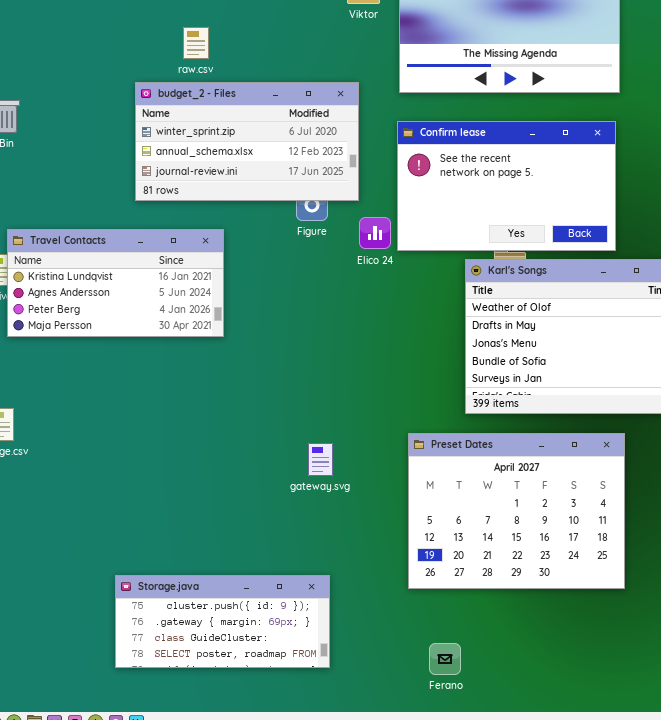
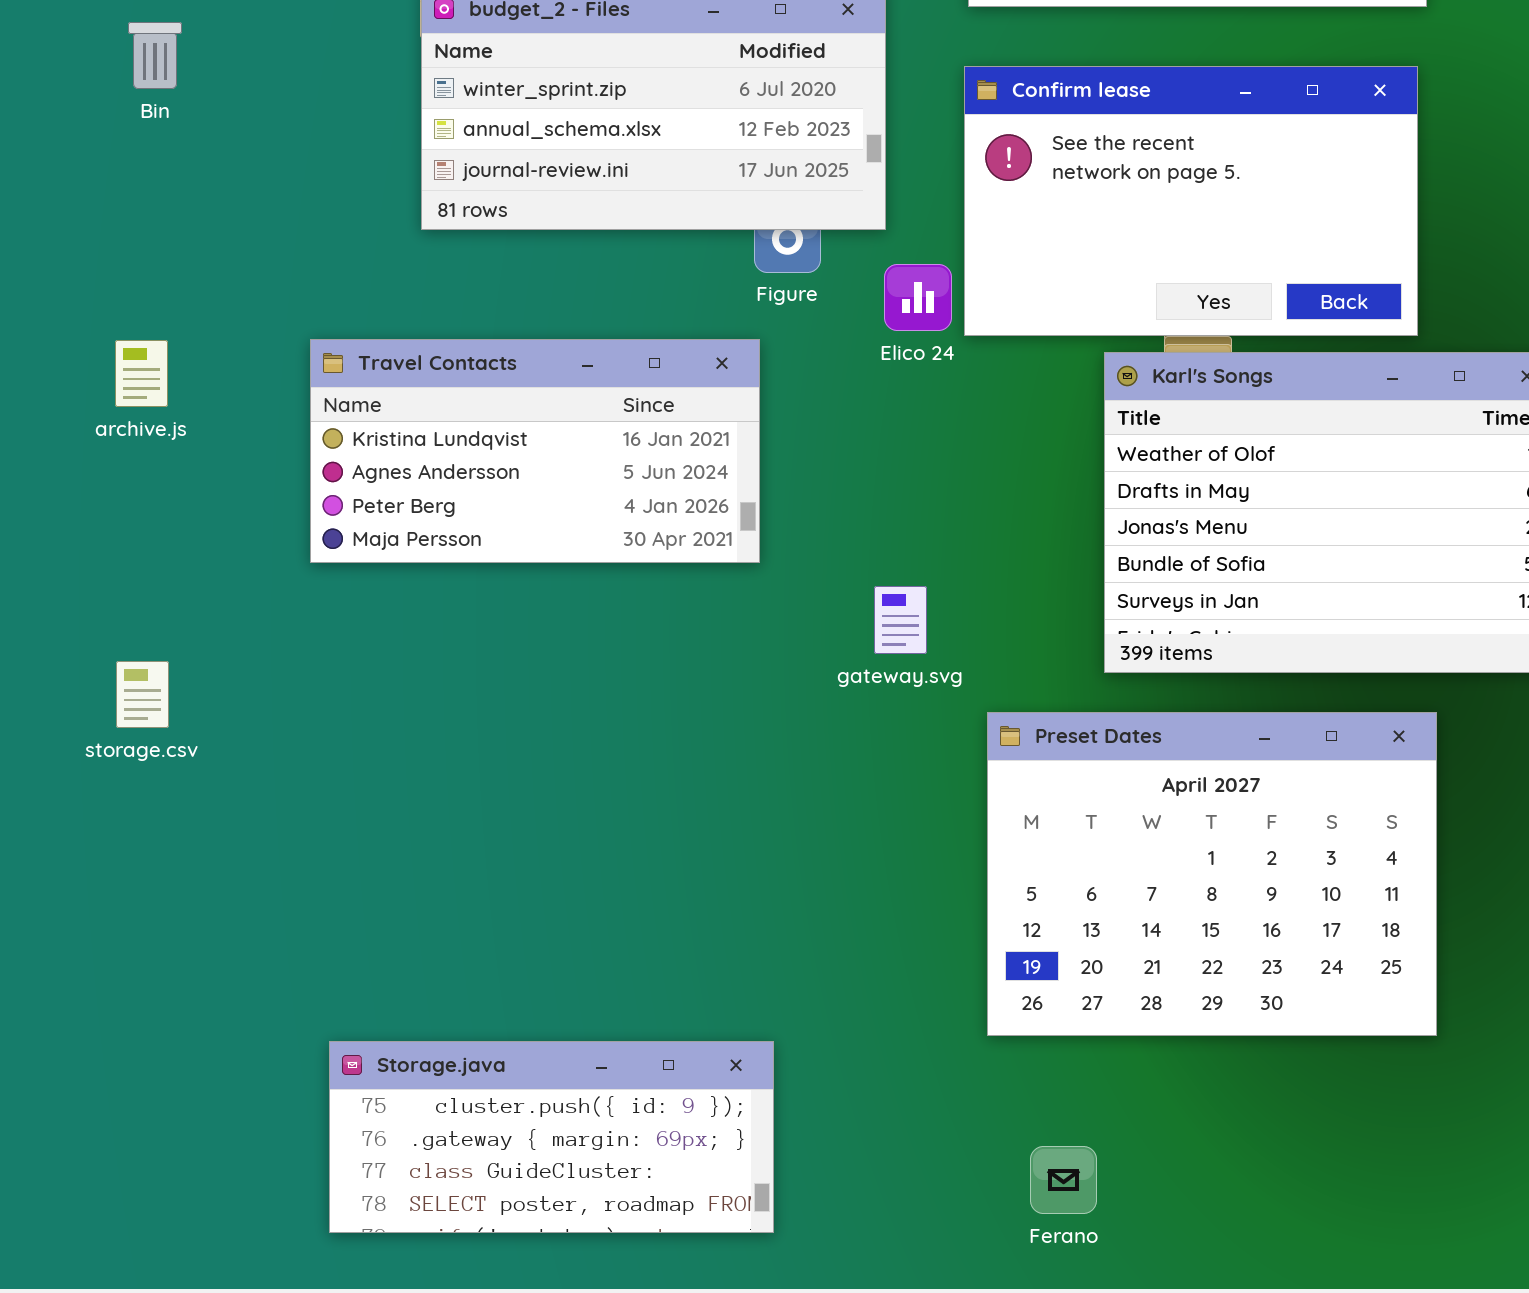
Travel Contacts: [7,229,224,337] -> [310,339,760,563], moved
gateway.svg: [308,443,333,476] -> [874,586,927,654], moved
Storage.java: [115,575,330,668] -> [329,1041,774,1233], moved

